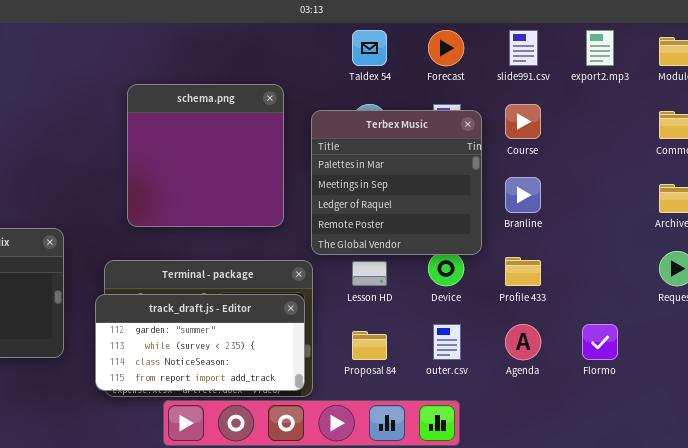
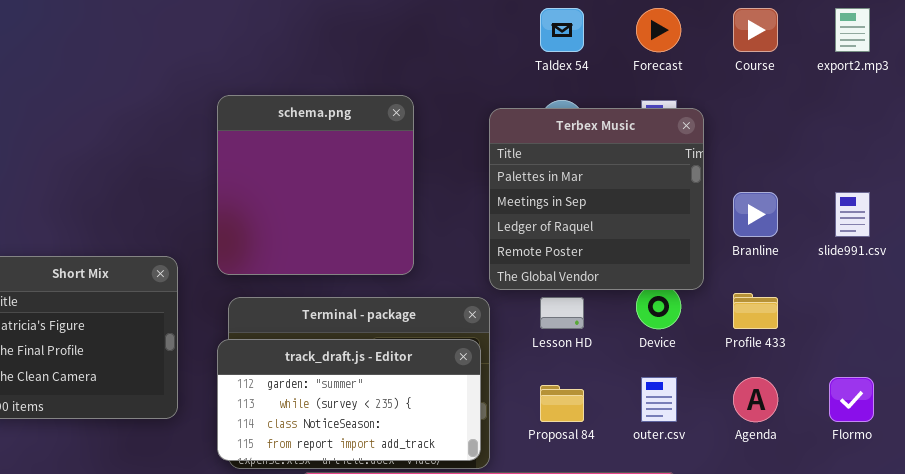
slide991.csv: [509,30,538,66] -> [835,192,870,237], moved
schema.png: [127,84,284,227] -> [217,95,414,275], moved
Course: [505,104,541,139] -> [733,8,778,52], moved

